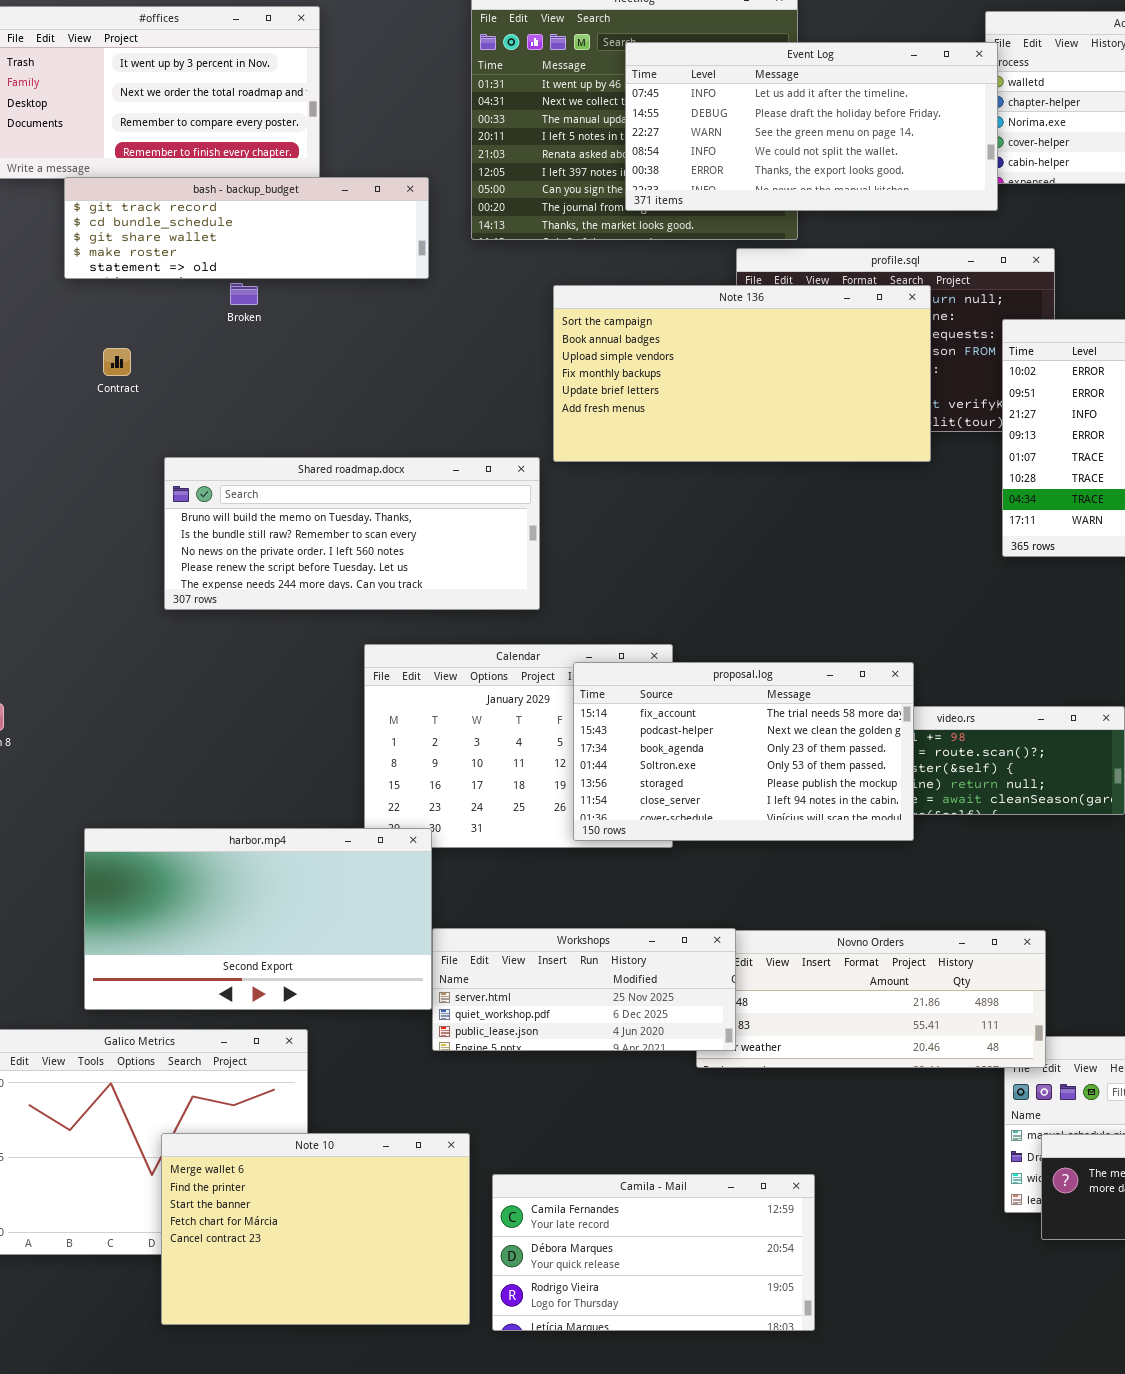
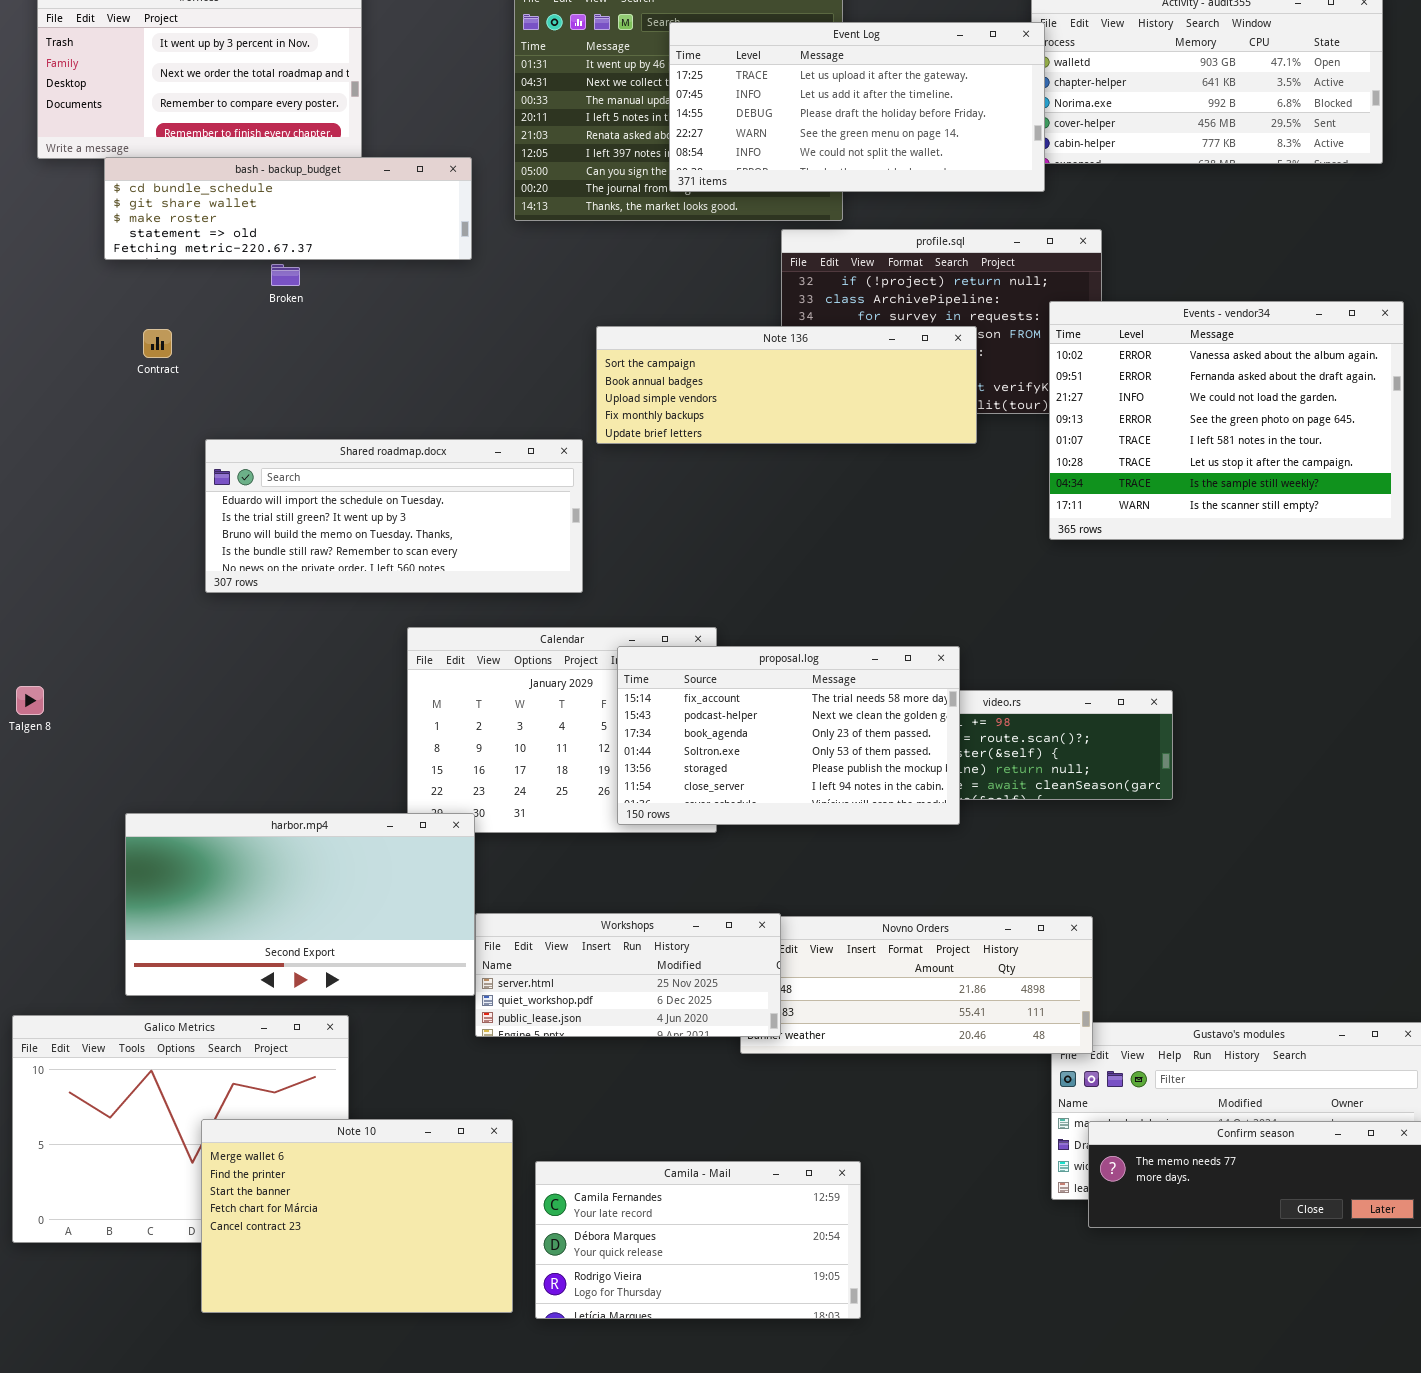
Event Log: [625,42,998,211] -> [669,22,1045,192], scrolled up 1 row
bash - backup_budget: [64,177,429,279] -> [104,157,472,260], scrolled down 1 row
Note 136: [553,285,931,462] -> [596,326,977,444], resized
Shared roadmap.docx: [164,457,540,610] -> [205,439,583,593], scrolled up 2 rows

